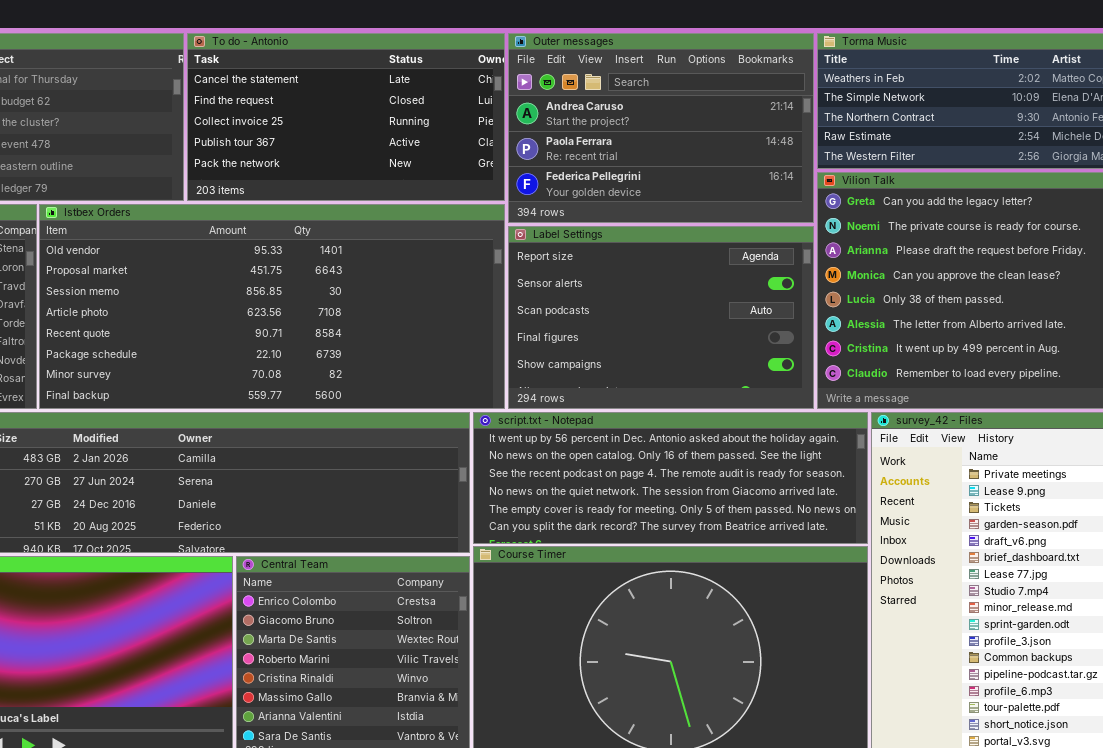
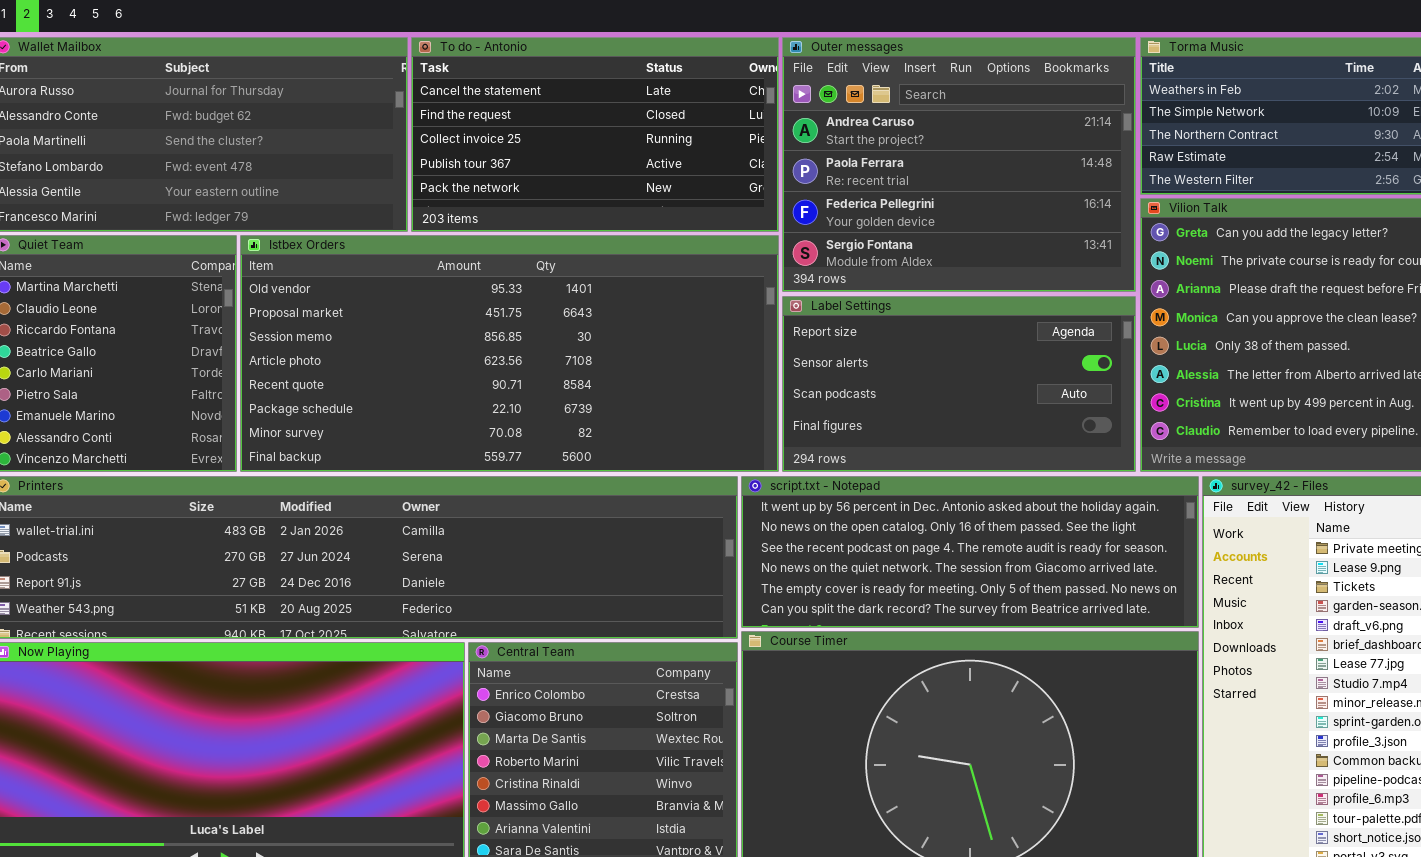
Outer messages: [508,33,814,223] -> [782,37,1136,292], resized
Label Settings: [508,226,814,409] -> [782,296,1136,472], resized

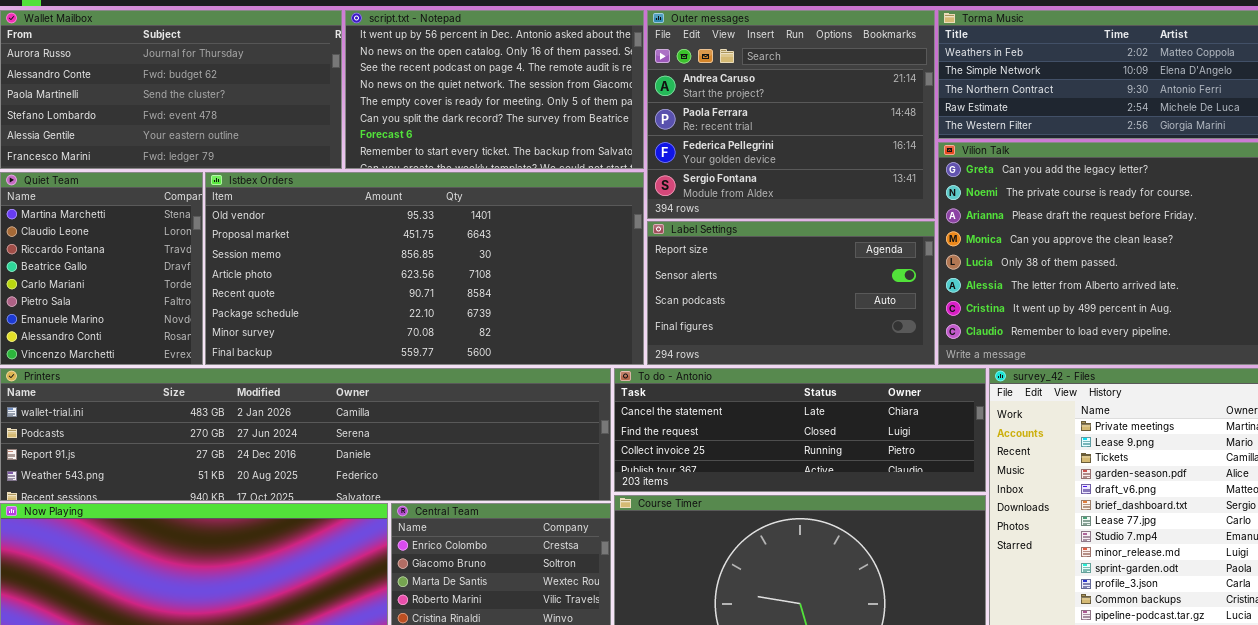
To do - Antonio: [411,37,779,232] -> [614,368,986,492], moved, resized
script.txt - Notepad: [741,476,1199,628] -> [345,10,644,169], moved, resized

